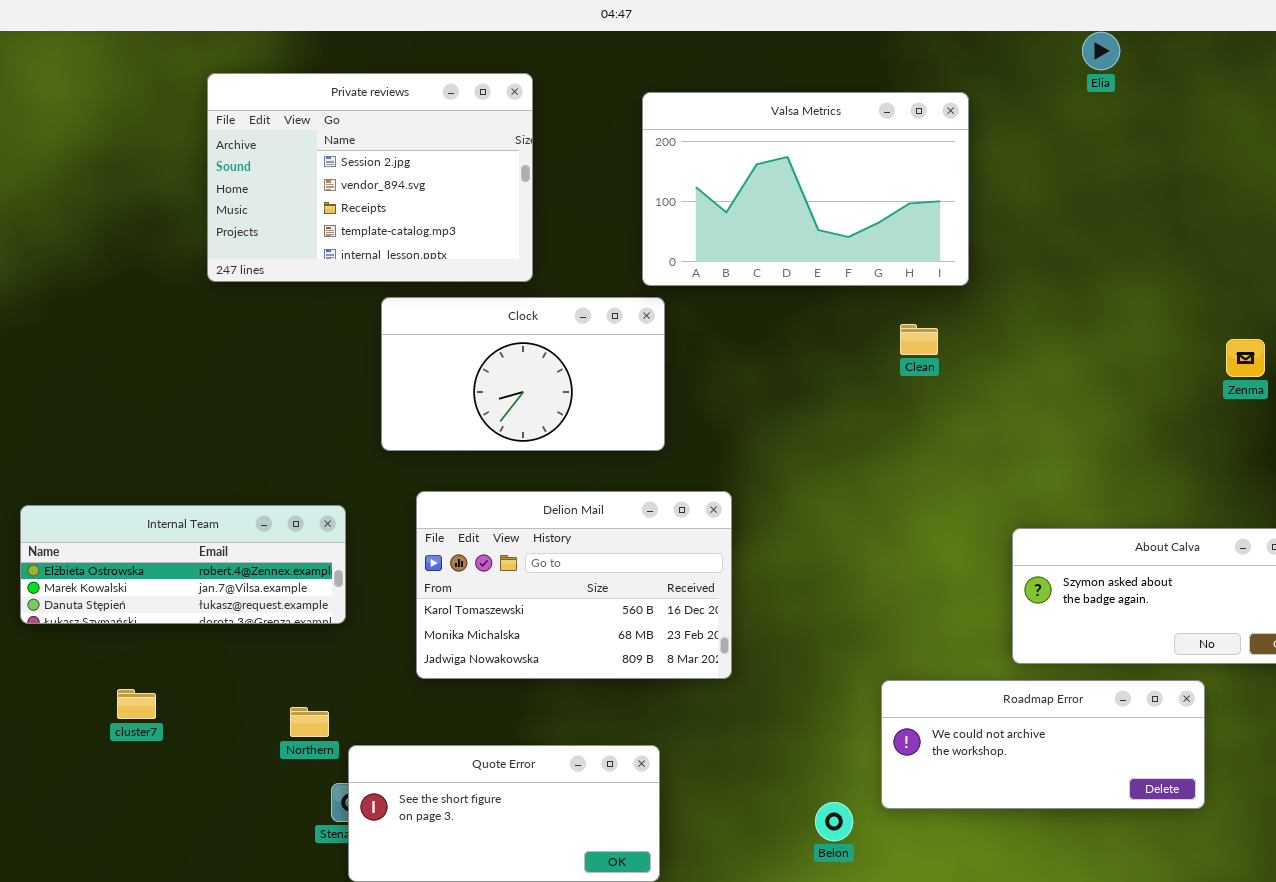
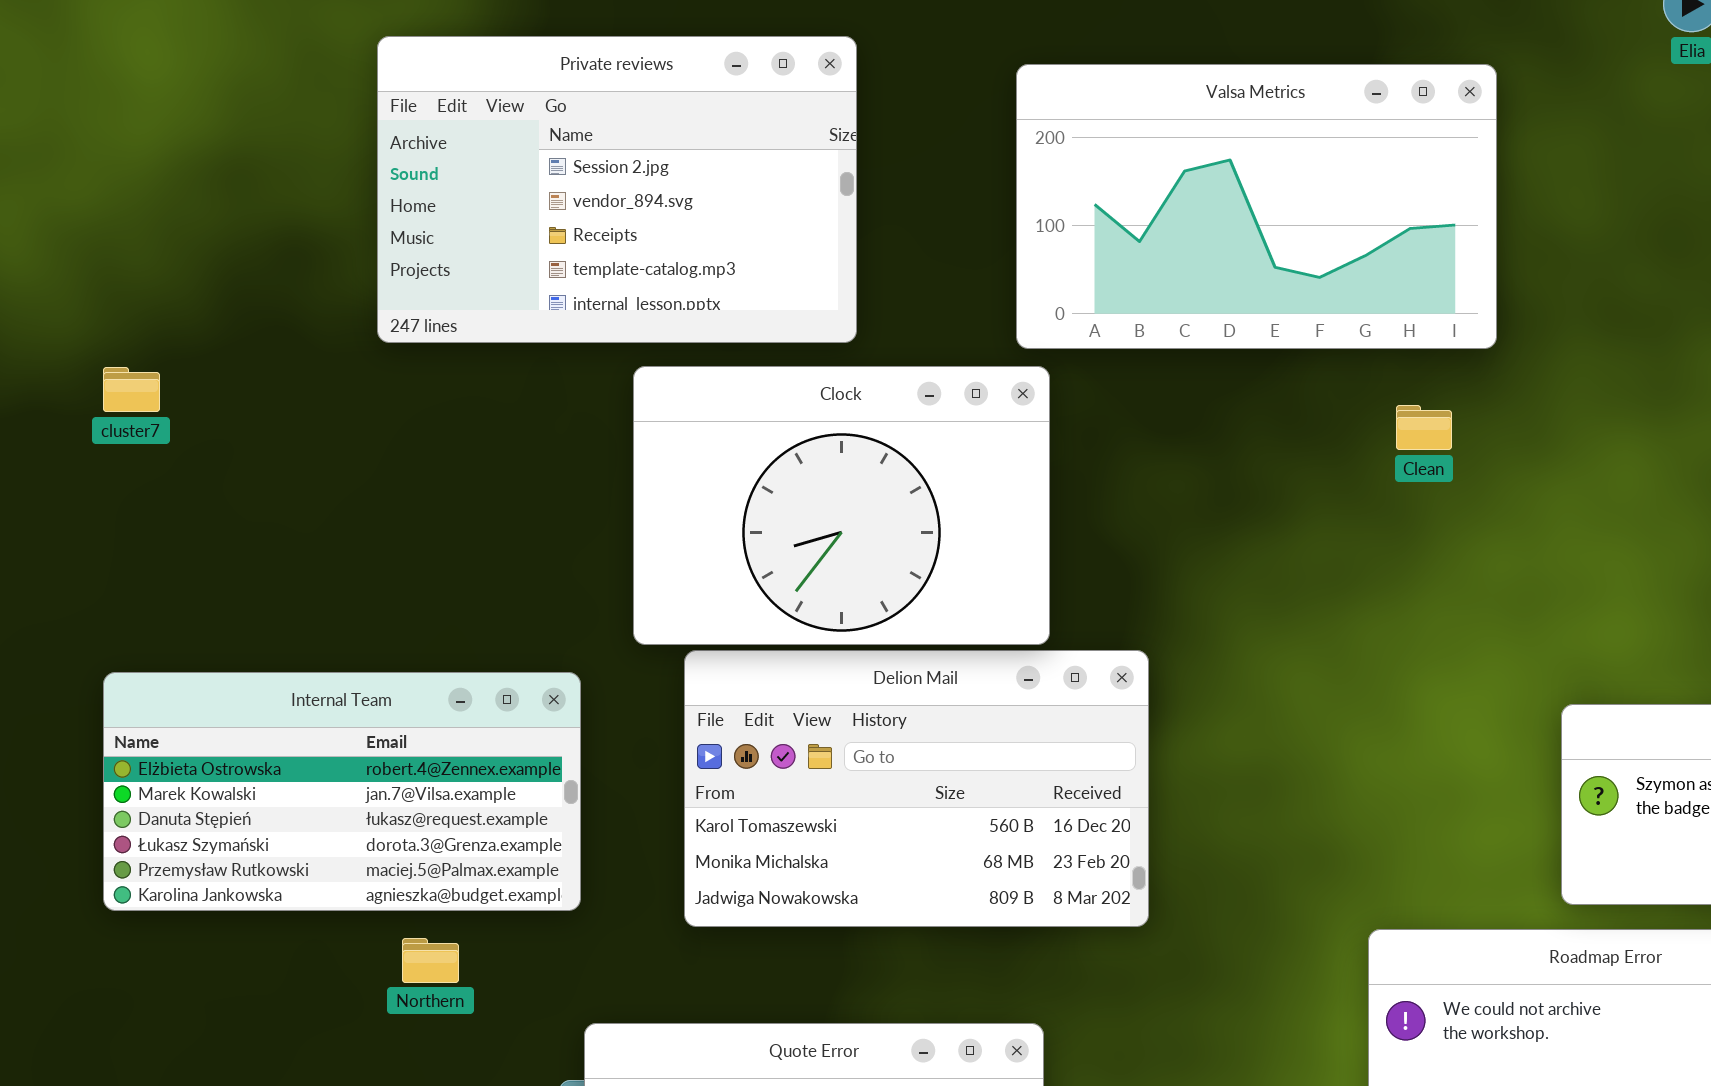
Clock: [381,297,665,451] -> [633,366,1050,645], resized
Internal Team: [20,505,346,624] -> [103,672,581,911], resized
cluster7: [117,689,156,719] -> [103,367,160,412], moved
Northern: [290,707,329,737] -> [402,938,459,983], moved

